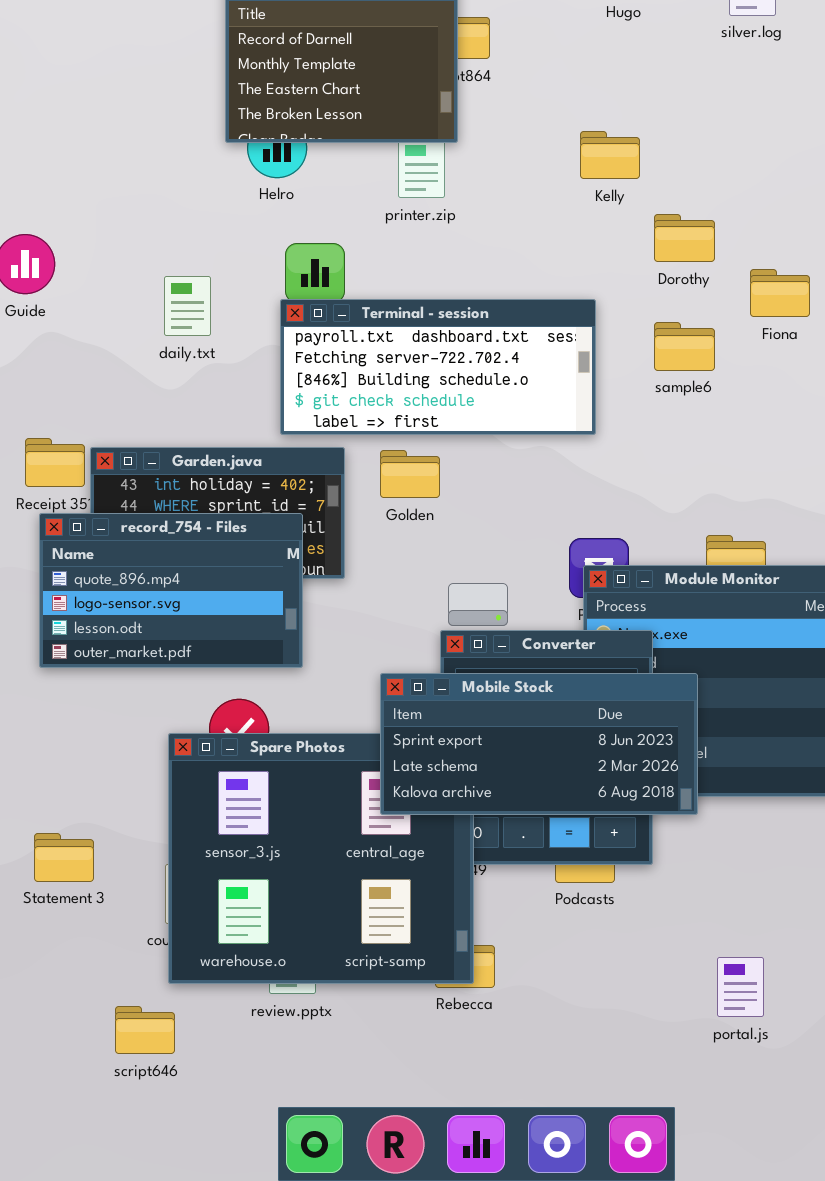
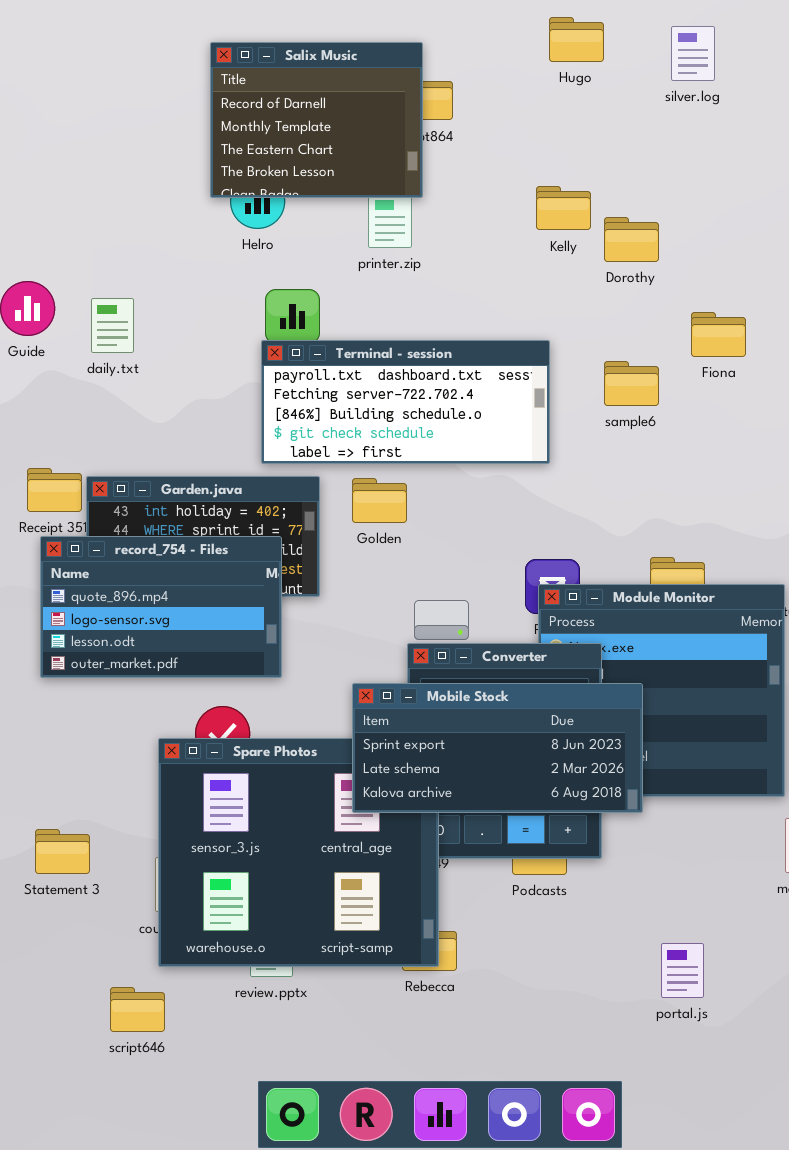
Dorothy: [654,214,715,262] -> [604,217,659,262], moved
daily.txt: [164,276,211,336] -> [91,298,134,353], moved

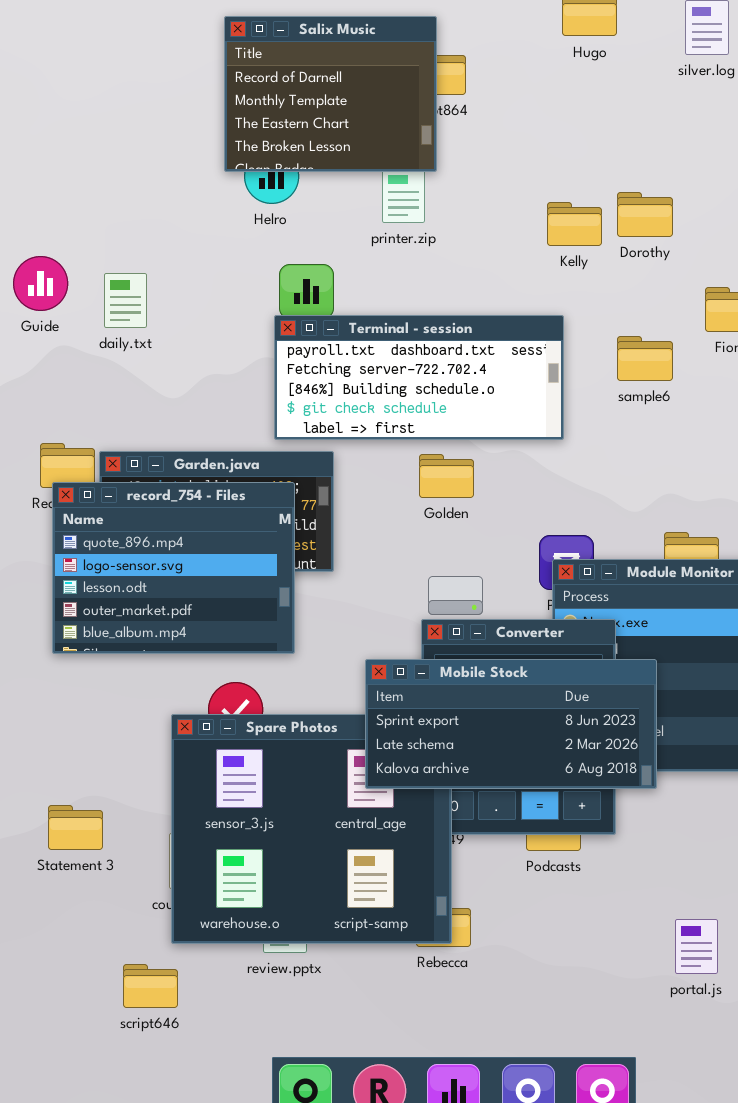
Kelly: [536,186,591,230] -> [547,202,602,246], moved
Golden: [352,478,407,523] -> [419,454,474,498], moved
record_754 - Files: [40,536,282,678] -> [52,482,295,654], resized

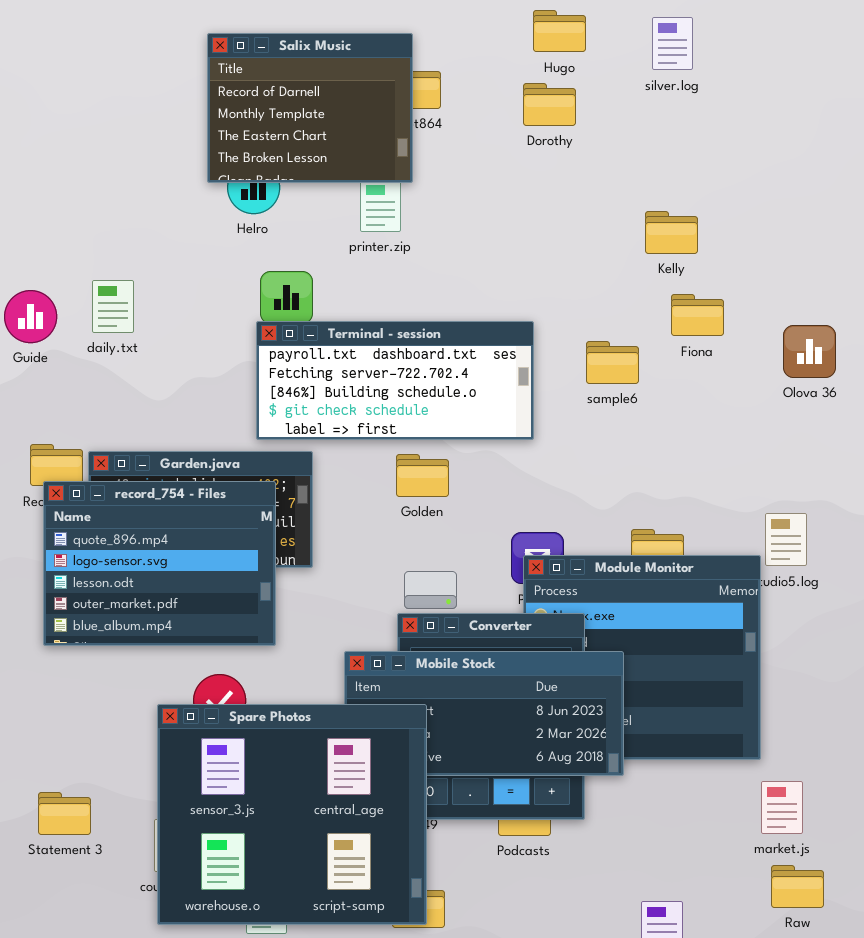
Dorothy: [617,192,673,237] -> [523,83,576,126], moved
Kelly: [547,202,602,246] -> [645,211,698,254], moved
Guide: [13,256,68,311] -> [4,290,57,343], moved
Spare Photos: [171,714,452,944] -> [157,704,427,925], raised

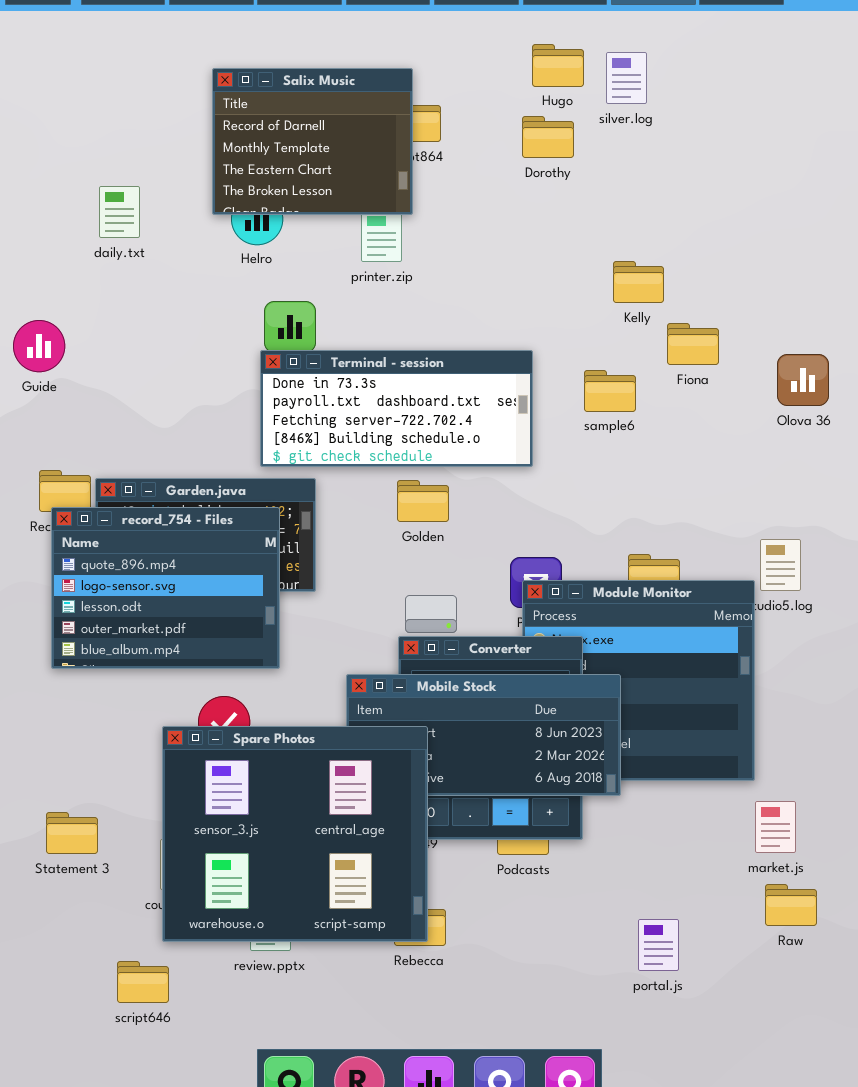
silver.log: [652,17,693,70] -> [606,52,647,104], moved
Kelly: [645,211,698,254] -> [613,261,664,303], moved
daily.txt: [92,280,134,333] -> [99,186,140,238], moved
Terminal - session: [256,321,534,440] -> [260,350,533,467], scrolled up 1 row

